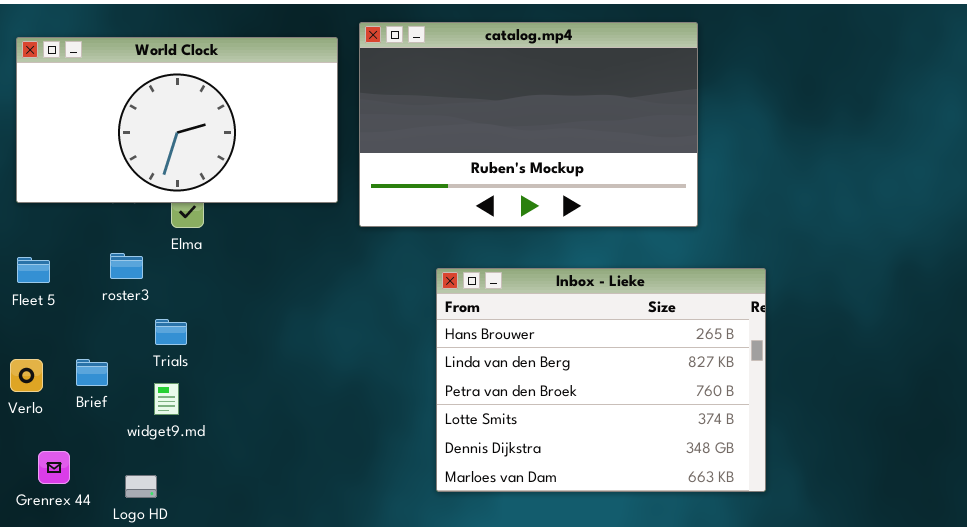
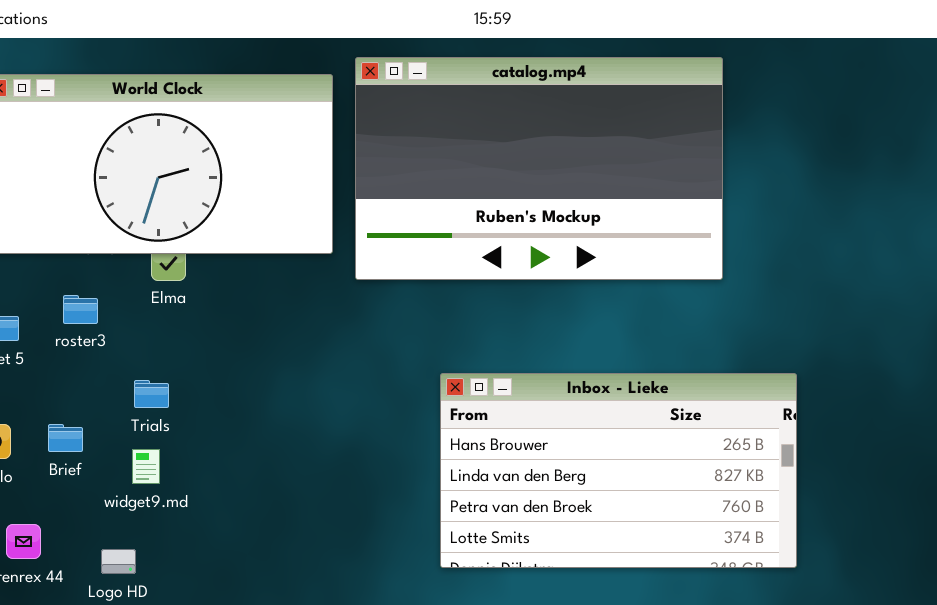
roster3: [110,253,143,279] -> [63,295,98,324], moved
Inbox - Lieke: [436,268,766,492] -> [440,373,797,568], resized

